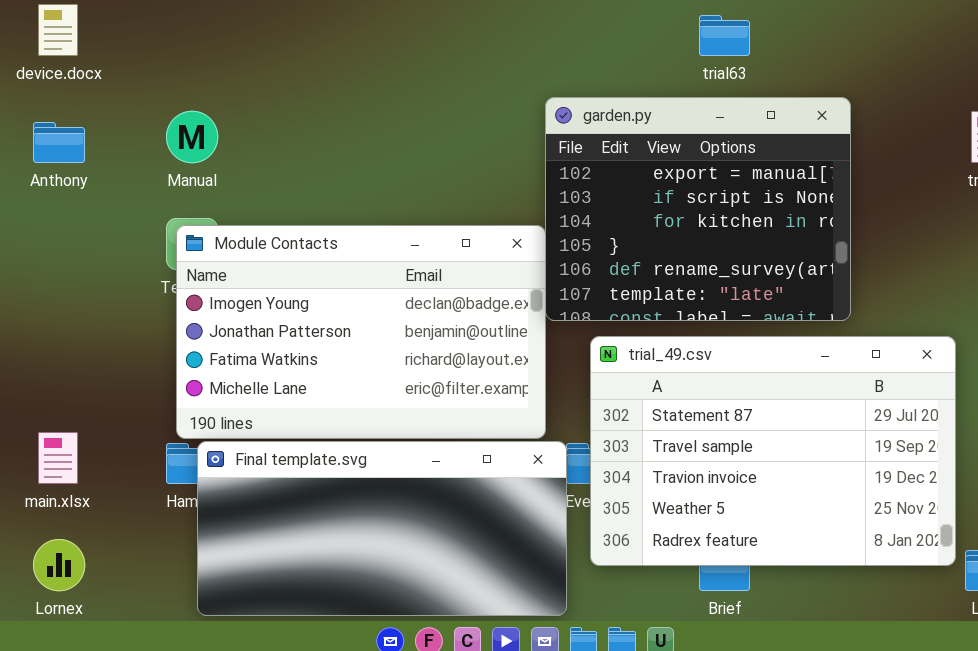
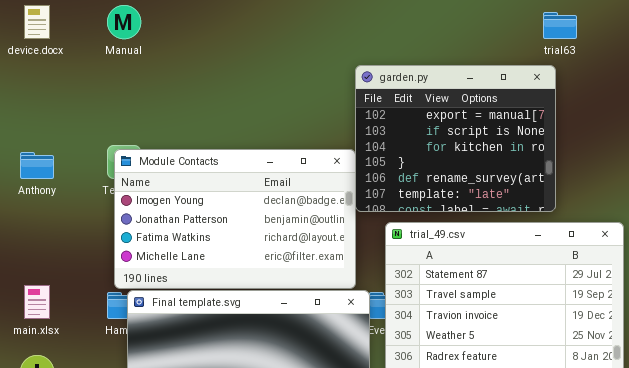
trial63: [699,15,750,56] -> [543,12,577,39], moved
Manual: [166,111,218,163] -> [107,5,141,39], moved
Anthony: [33,122,85,163] -> [20,152,54,179], moved

